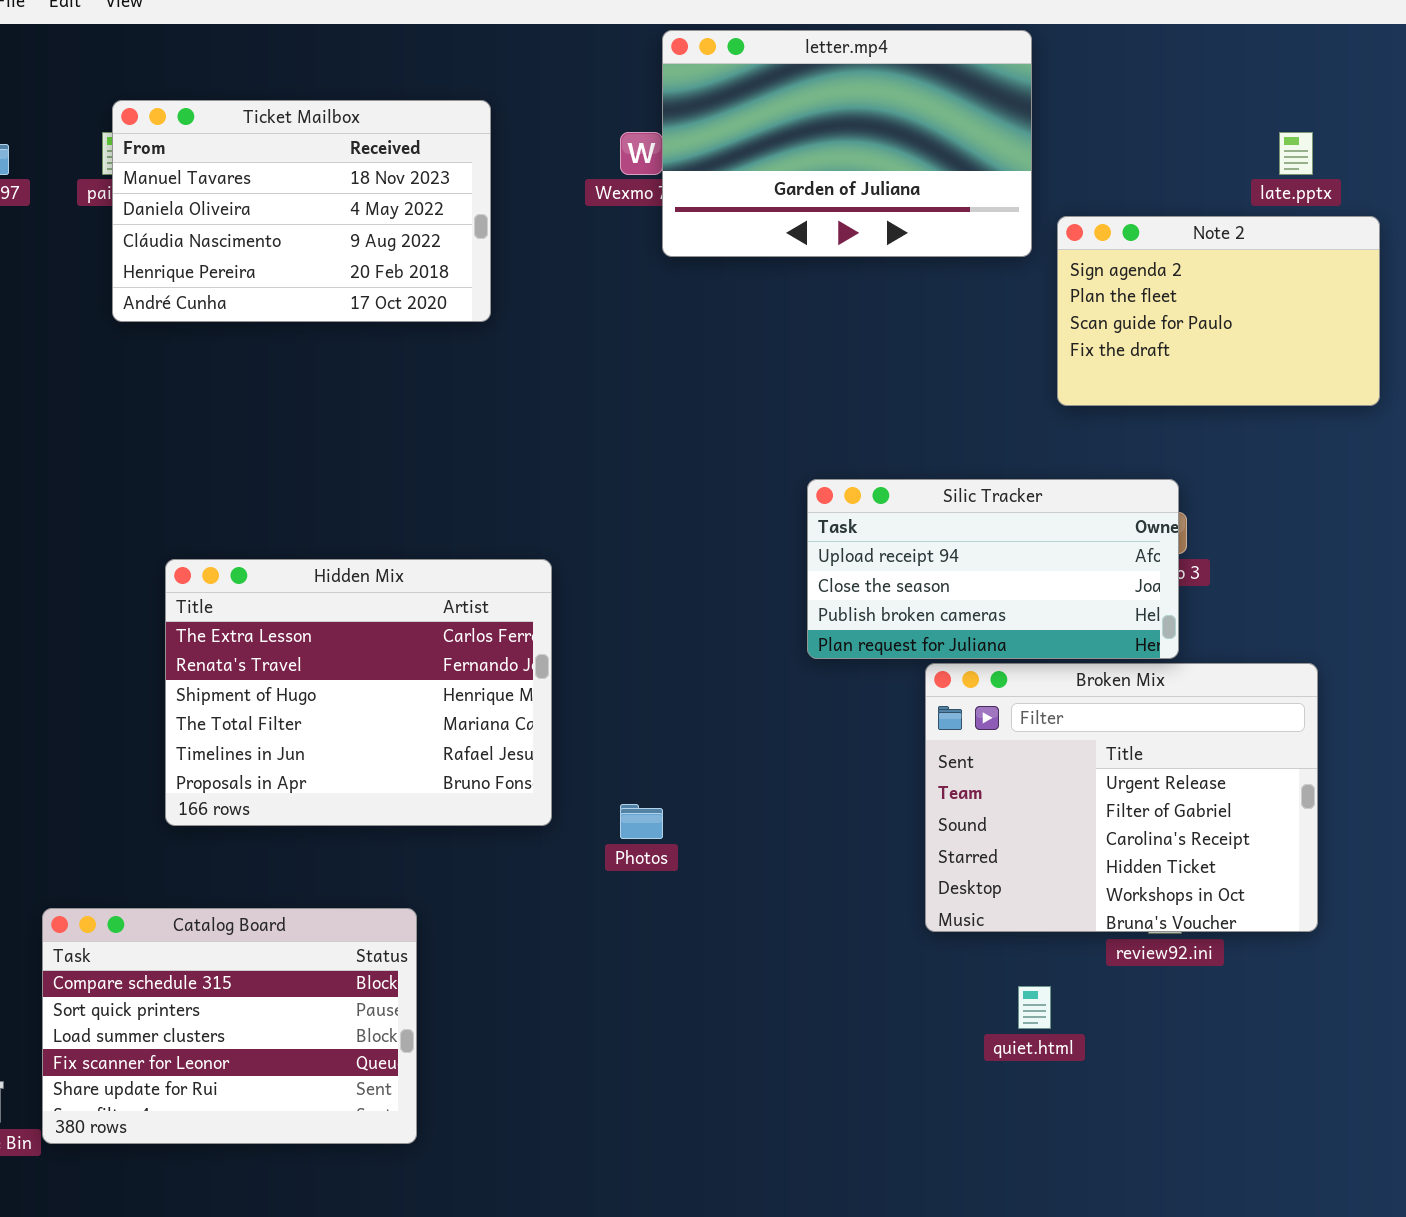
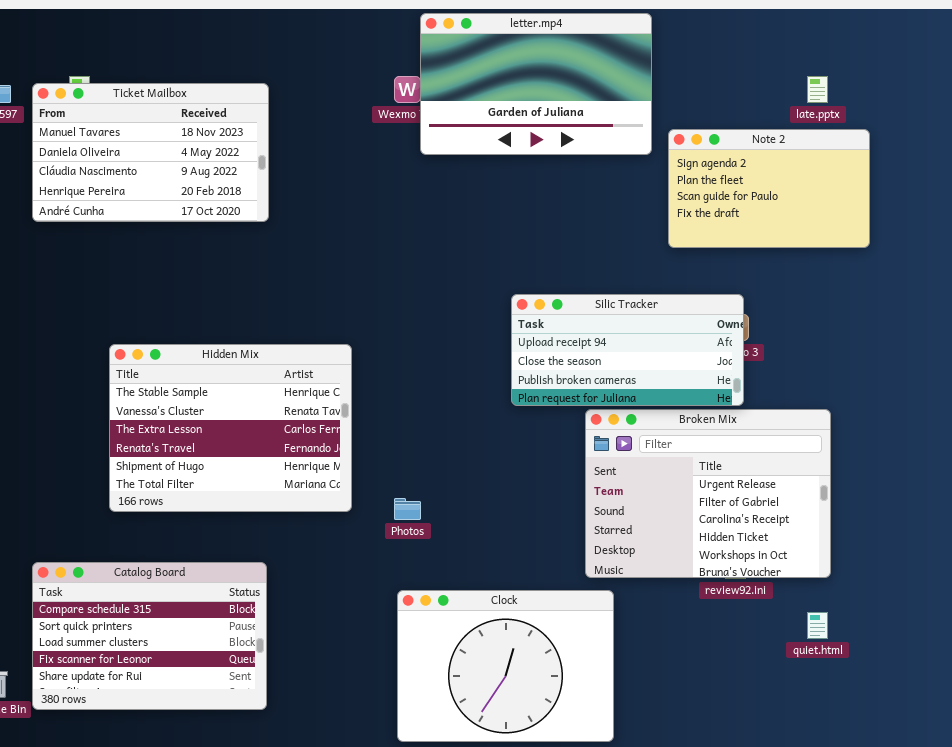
Ticket Mailbox: [112,100,491,322] -> [32,83,269,222], moved
Hidden Mix: [165,559,552,826] -> [109,344,352,512], scrolled up 2 rows
Clock: none -> [397,590,614,742], opened
quiet.html: [1018,986,1051,1029] -> [807,612,828,639], moved

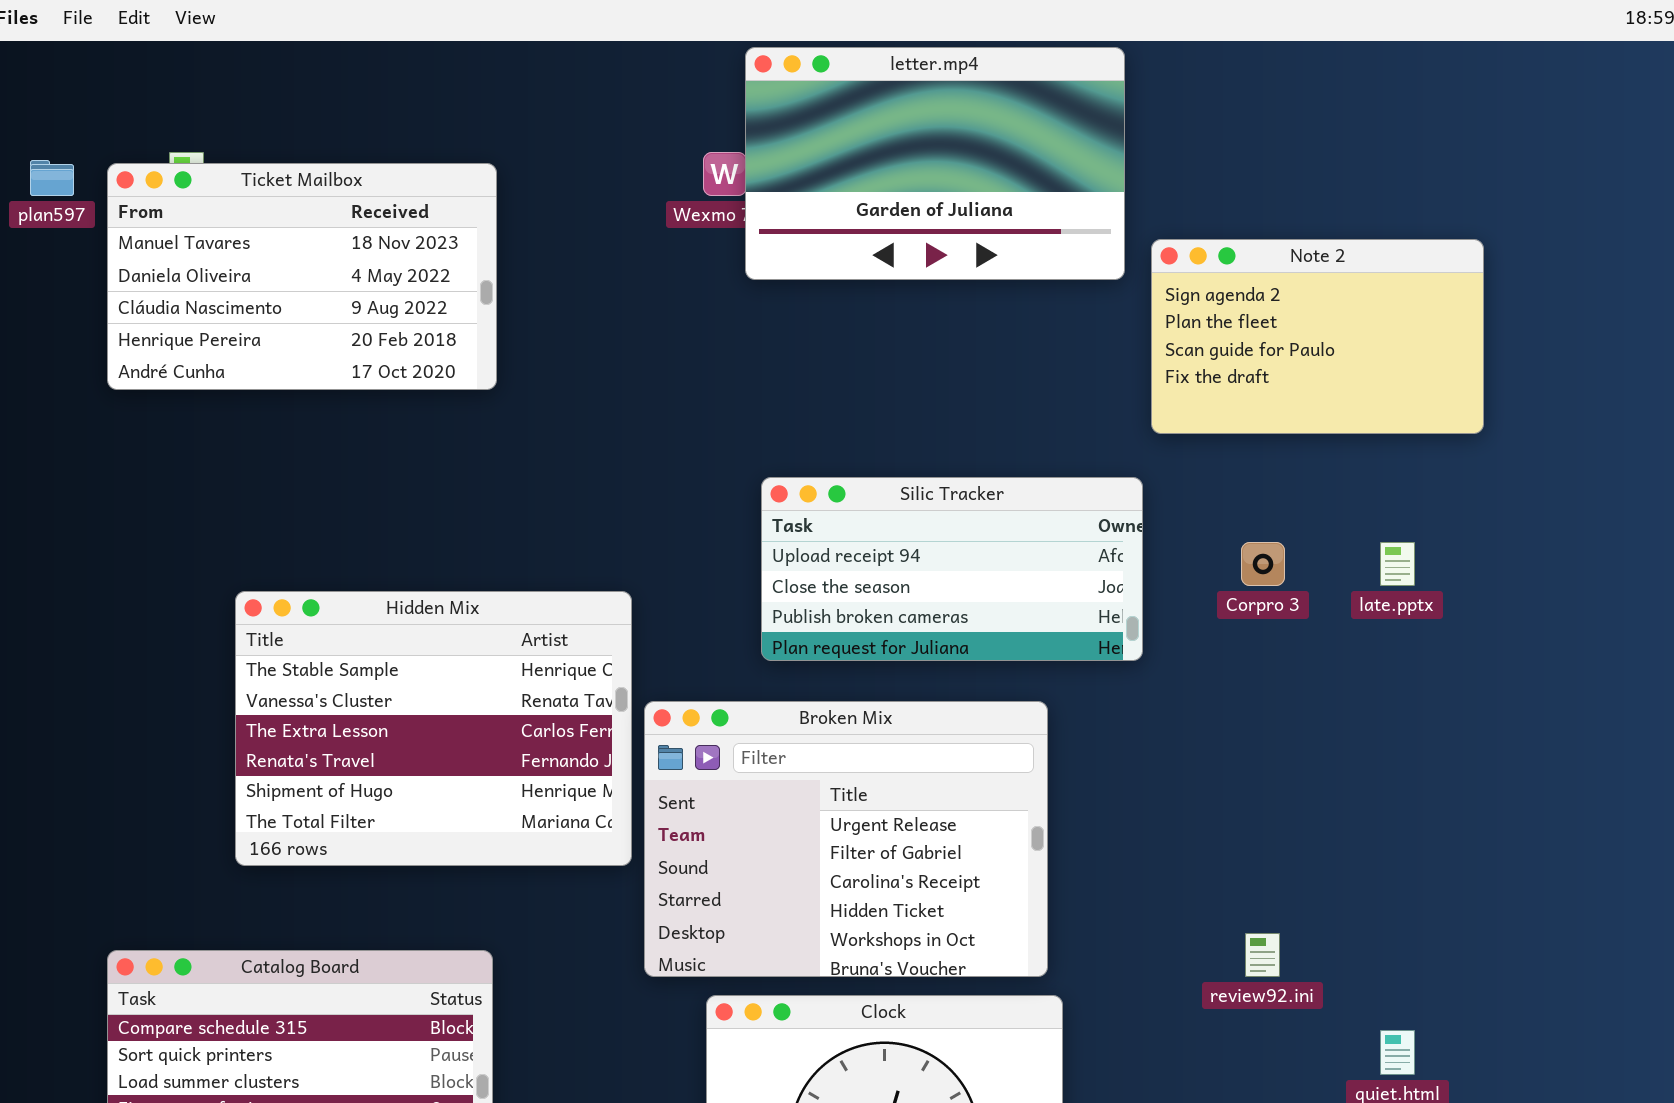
late.pptx: [807,76,828,103] -> [1380,542,1415,586], moved
Silic Tracker: [511,294,744,406] -> [761,477,1143,661], moved
Broken Mix: [585,409,831,578] -> [644,701,1048,977], moved

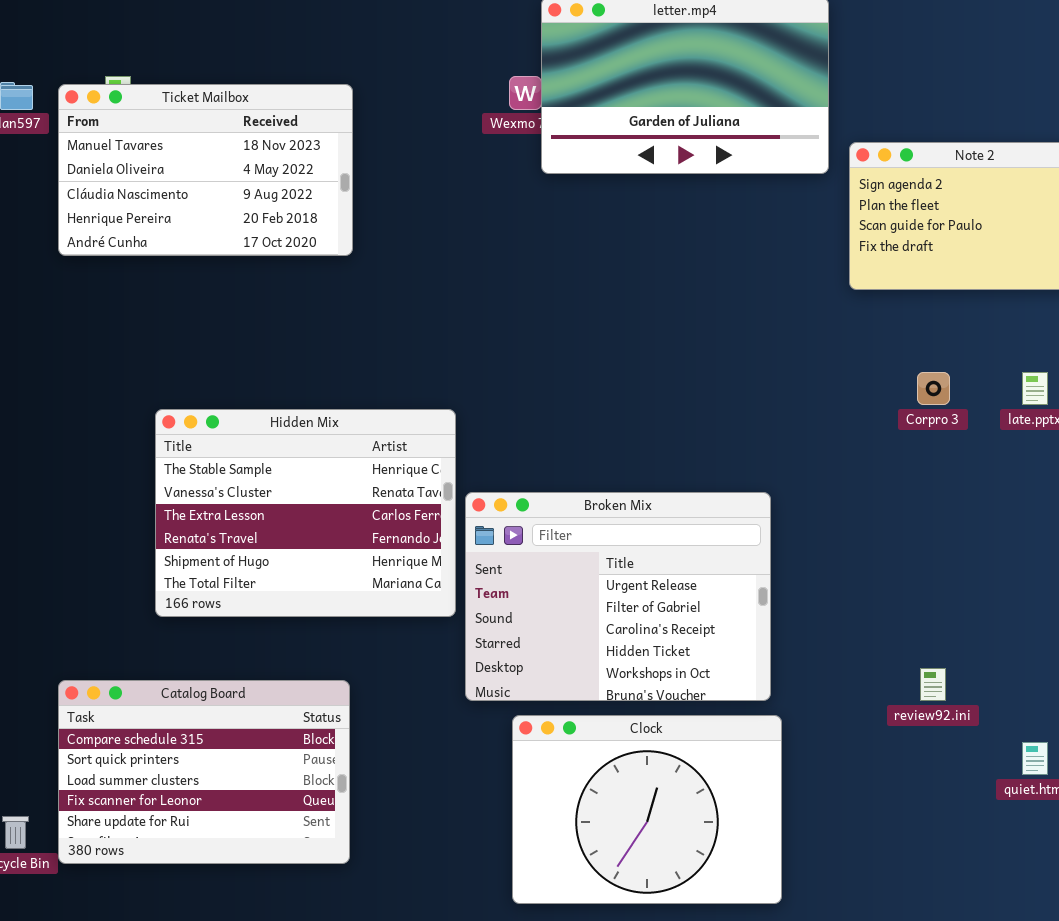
Silic Tracker: [761,477,1143,661] -> none, closed

